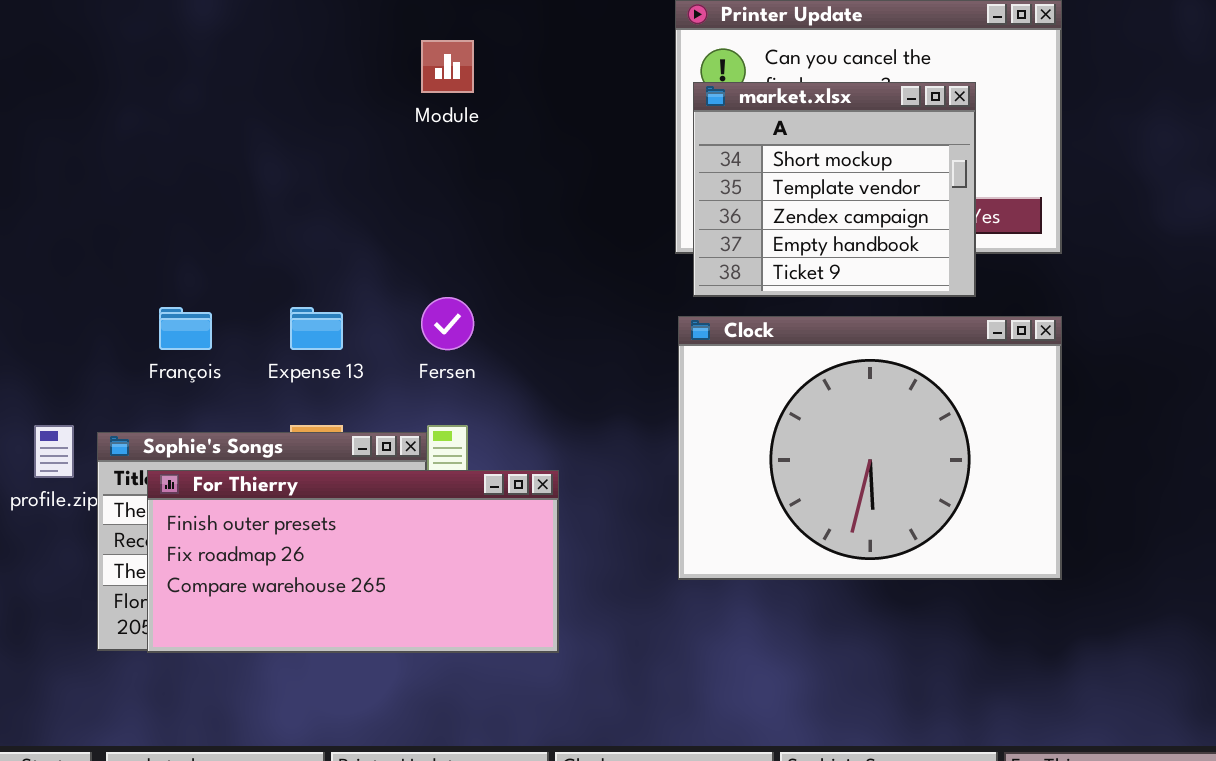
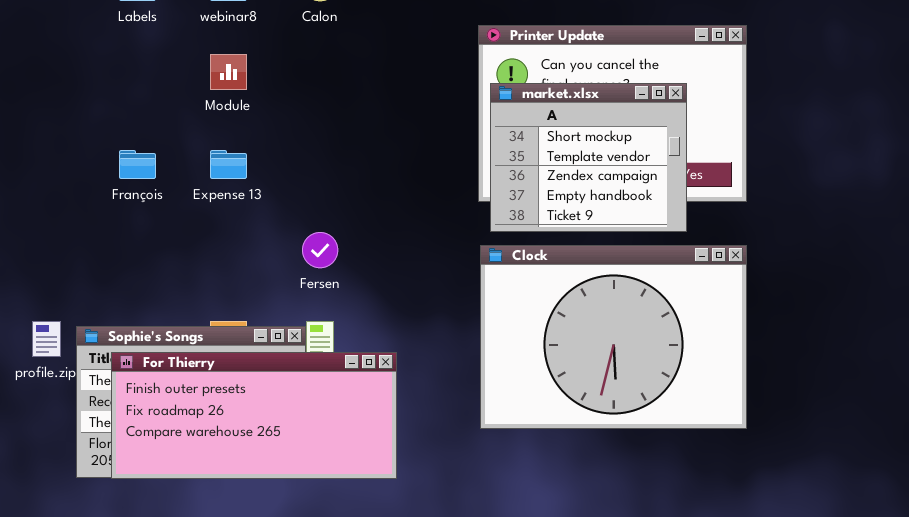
Module: [421,40,474,93] -> [210,54,247,90], moved
François: [159,307,212,350] -> [119,150,156,179], moved
Expense 13: [290,307,343,350] -> [210,150,247,179], moved

